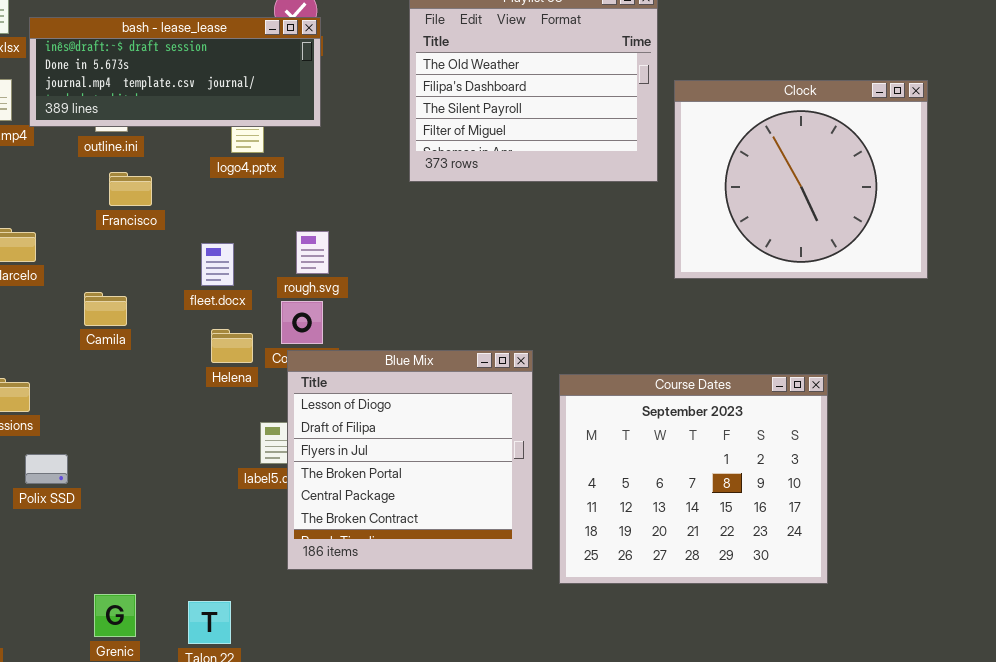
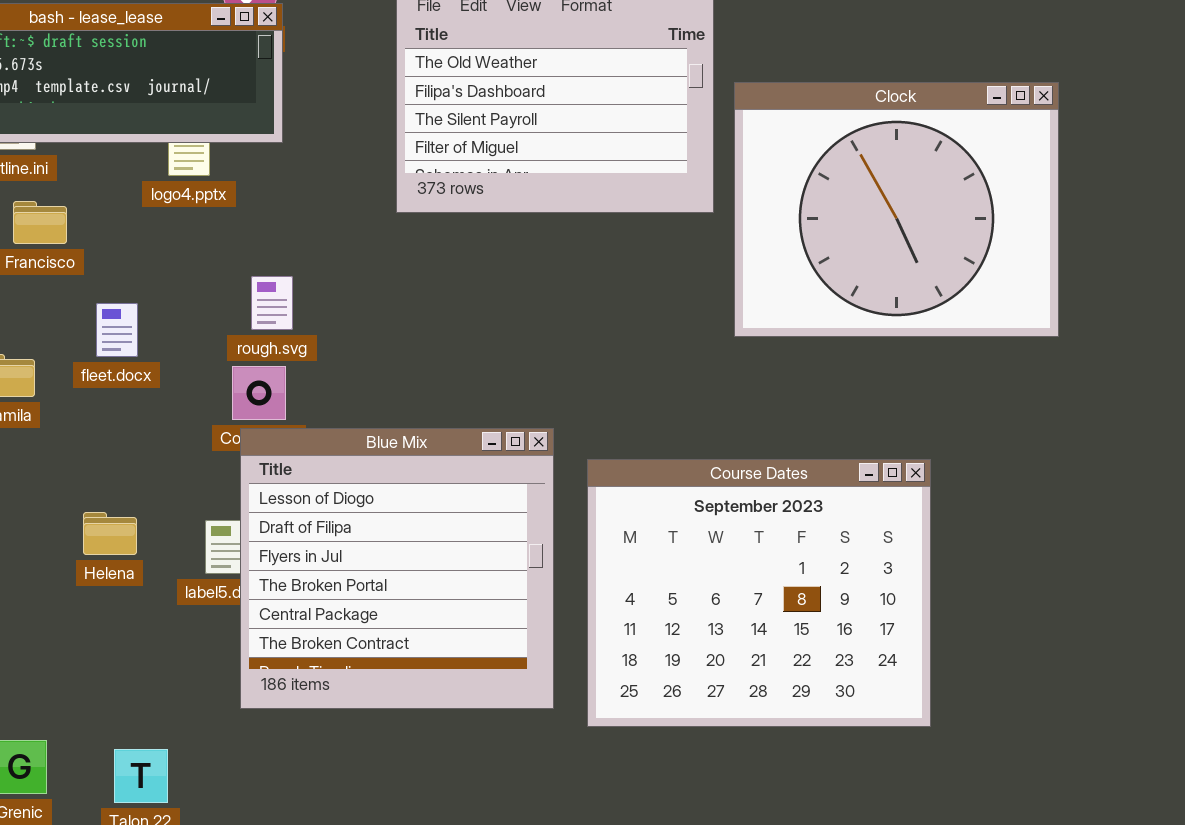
fleet.docx: [201,243,234,286] -> [96,303,138,357], moved
Helena: [211,329,253,363] -> [83,512,137,555], moved

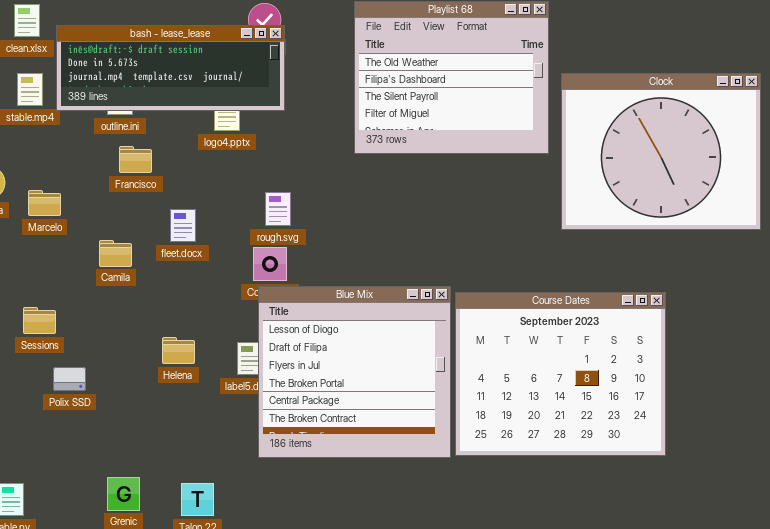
Course Dates: [587,459,931,727] -> [455,292,666,456], moved

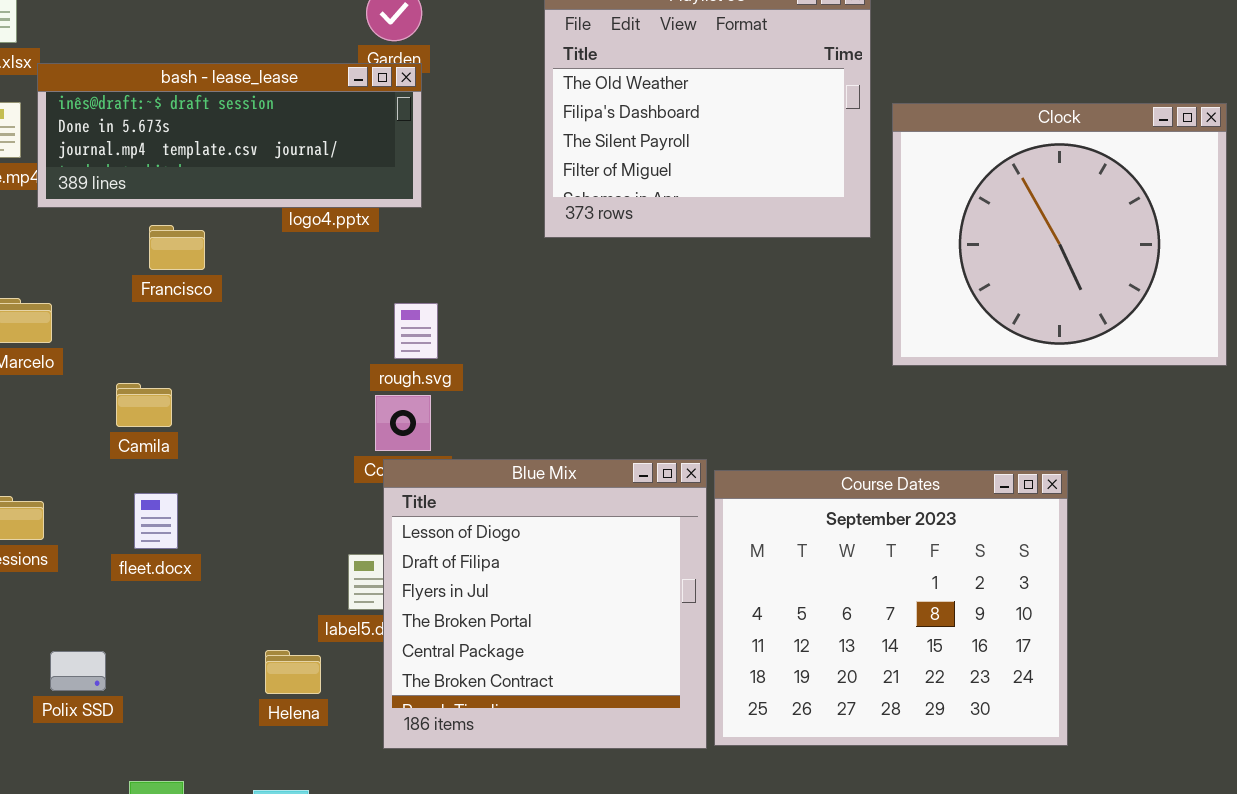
bash - lease_lease: [56,25,285,111] -> [37,63,422,208], moved
fleet.docx: [170,209,196,242] -> [134,493,178,549], moved
Helena: [162,337,195,364] -> [265,650,321,694], moved
Polix SSD: [53,367,86,391] -> [50,651,106,691], moved

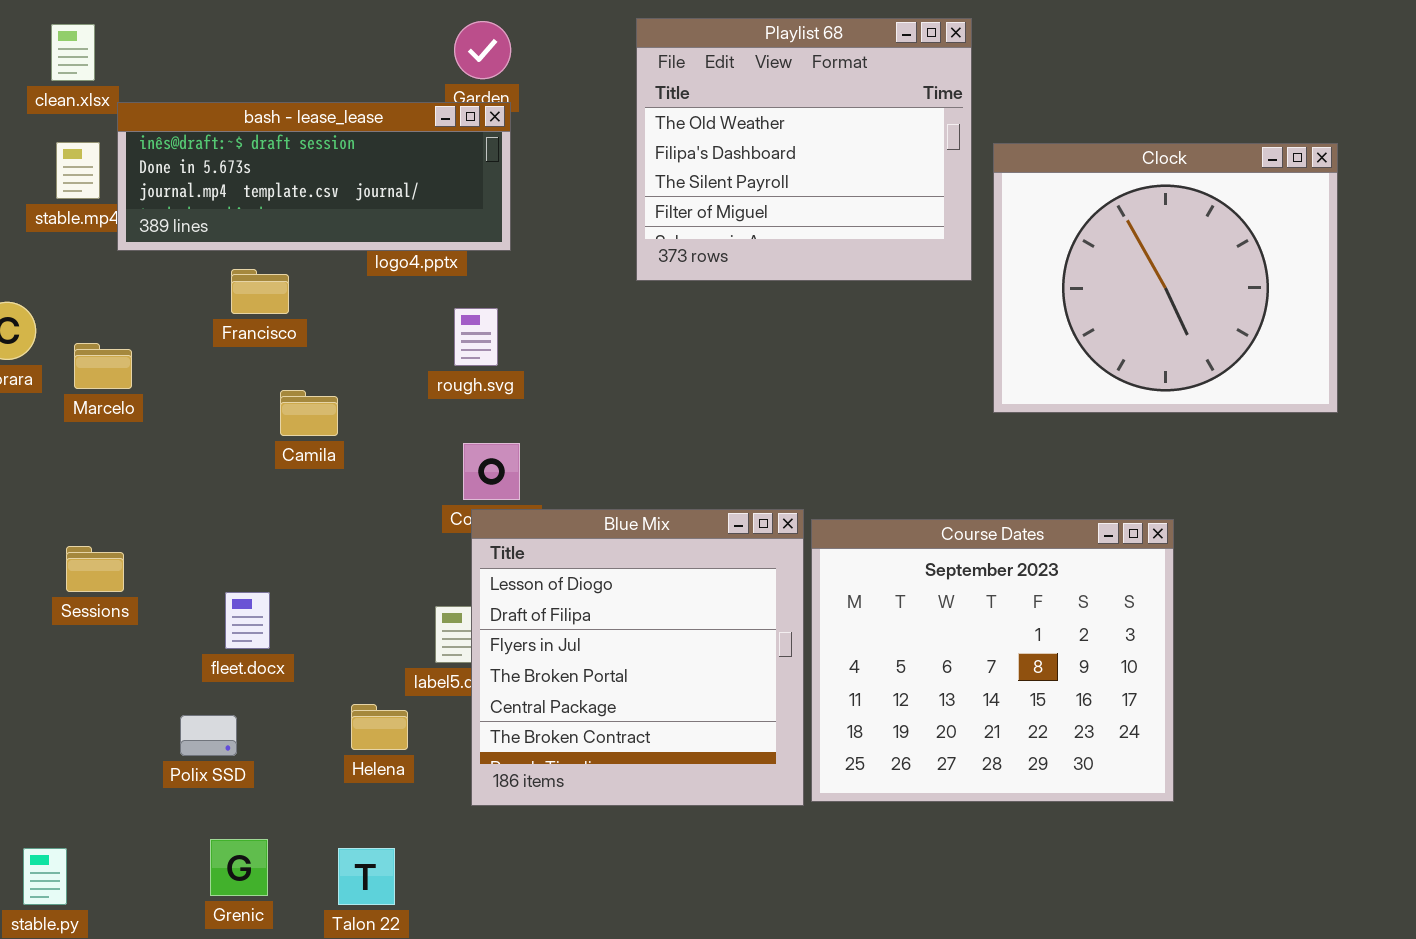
rough.svg: [394,303,438,359] -> [454,308,498,366], moved
Camila: [116,383,172,427] -> [280,390,338,436], moved
fleet.docx: [134,493,178,549] -> [225,592,270,649], moved
Polix SSD: [50,651,106,691] -> [180,715,237,756], moved

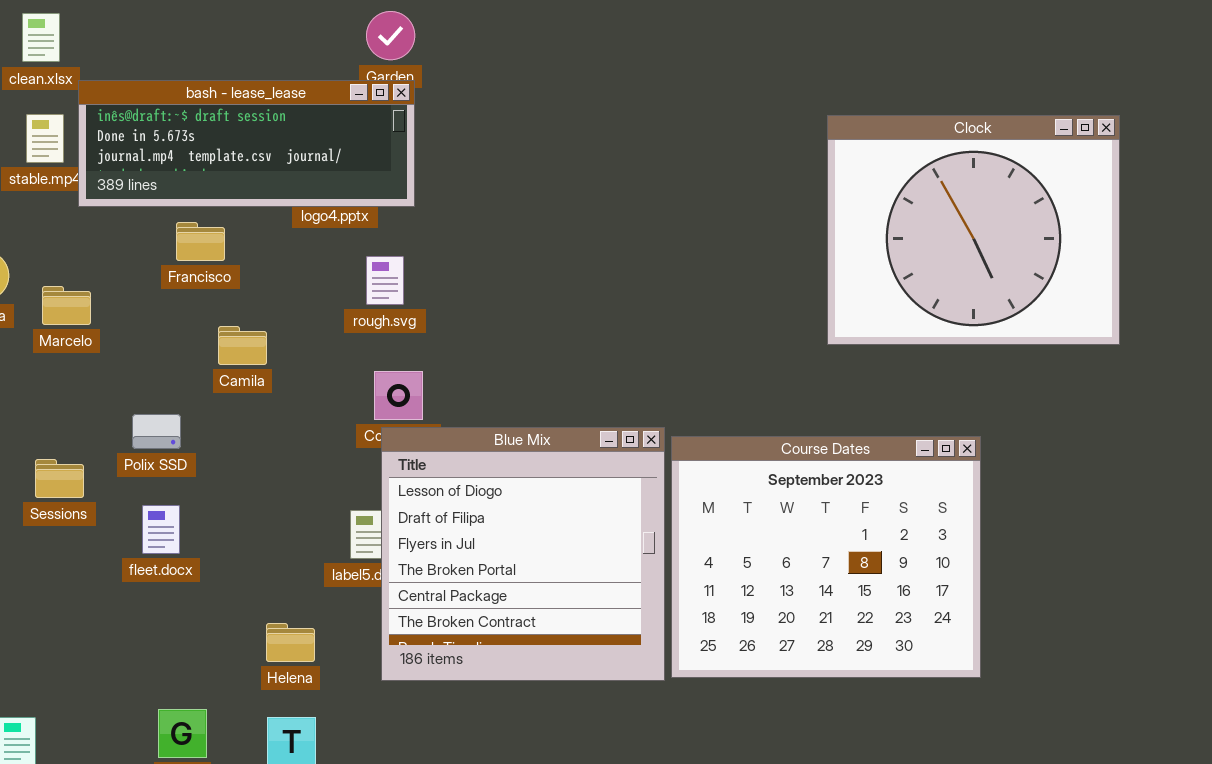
Playlist 68: [636,18,972,281] -> none, closed
fleet.docx: [225,592,270,649] -> [142,505,180,554], moved
Helena: [351,704,408,750] -> [266,623,315,662], moved
Polix SSD: [180,715,237,756] -> [132,414,181,449], moved

